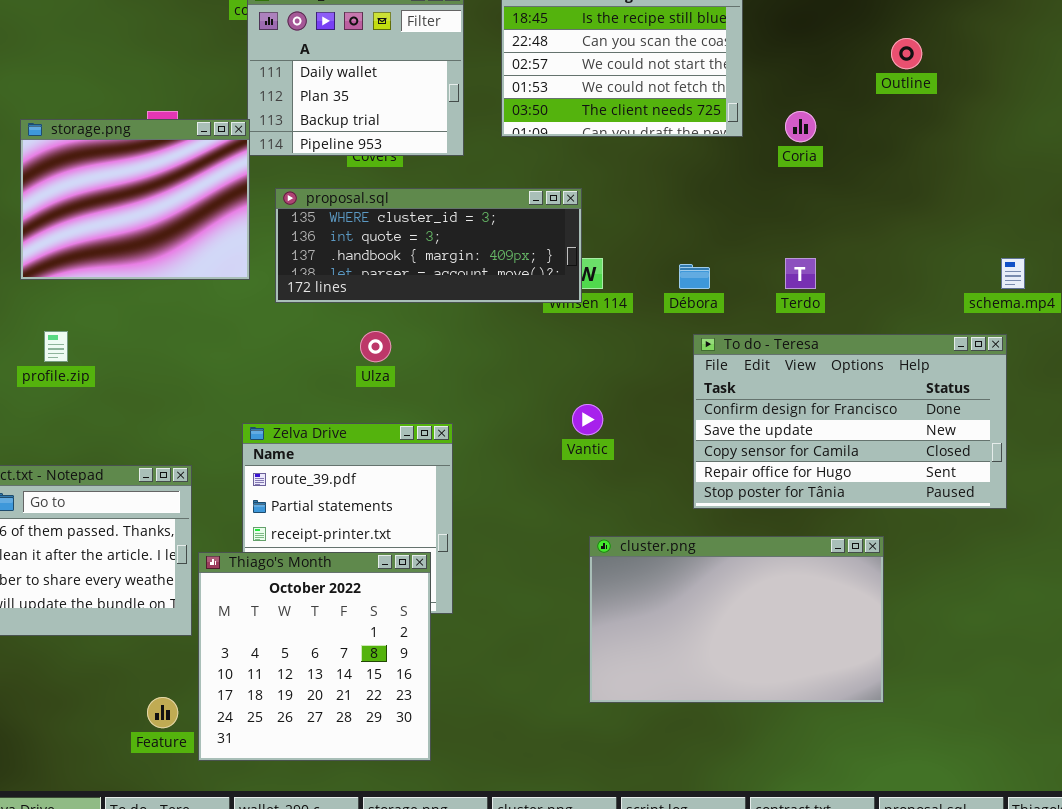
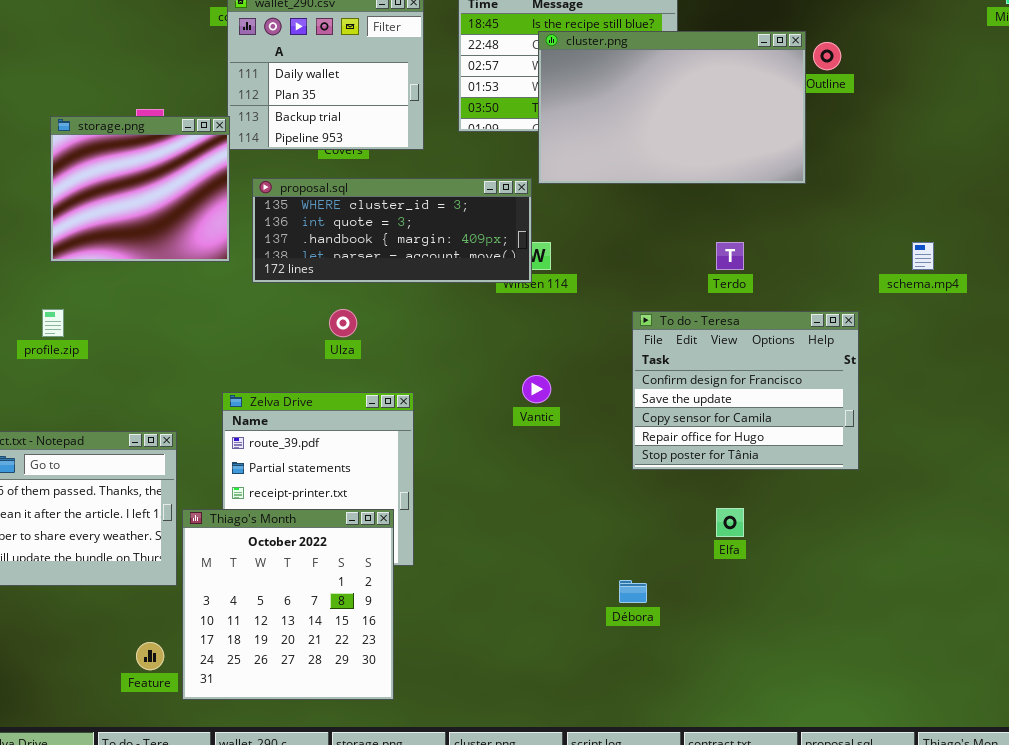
storage.png: [20,119,250,280] -> [50,116,230,262], resized
Débora: [679,264,710,289] -> [619,580,647,603], moved
To do - Teresa: [693,334,1007,509] -> [632,311,859,470], resized
cluster.png: [589,536,884,703] -> [538,31,806,184], moved

